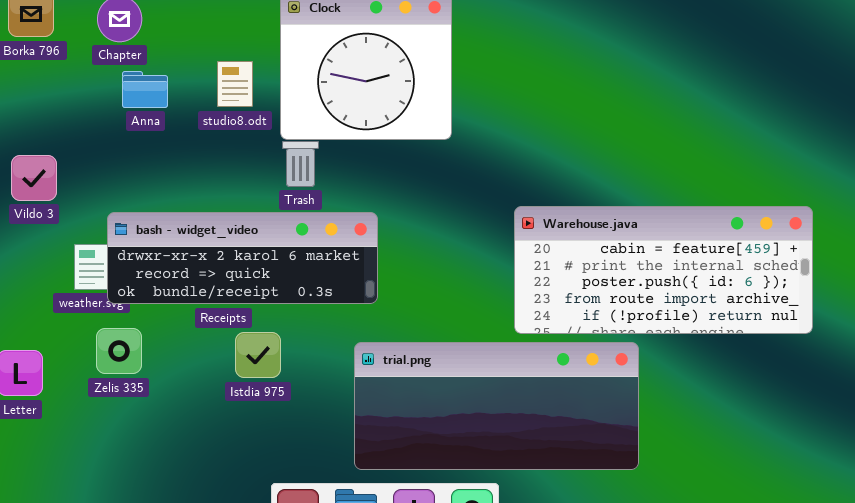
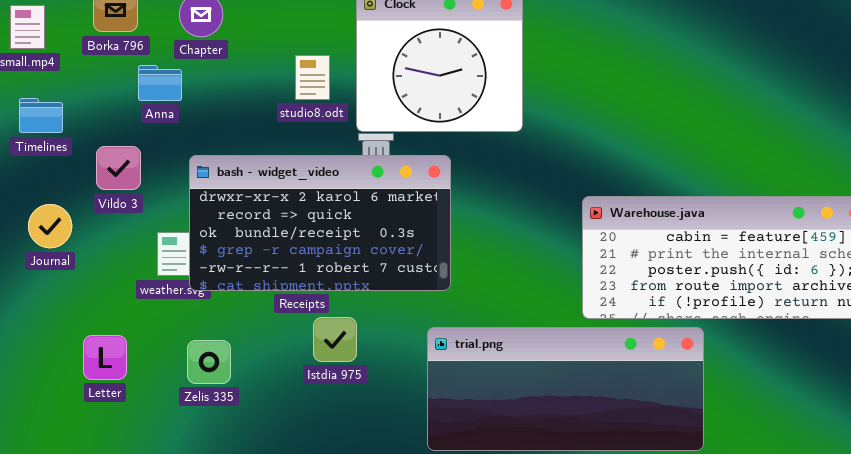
Anna: [122,71,168,108] -> [138,65,182,101], moved
bash - widget_video: [107,212,378,304] -> [189,155,451,291], resized
Zelis 335: [96,328,142,374] -> [187,340,231,384], moved

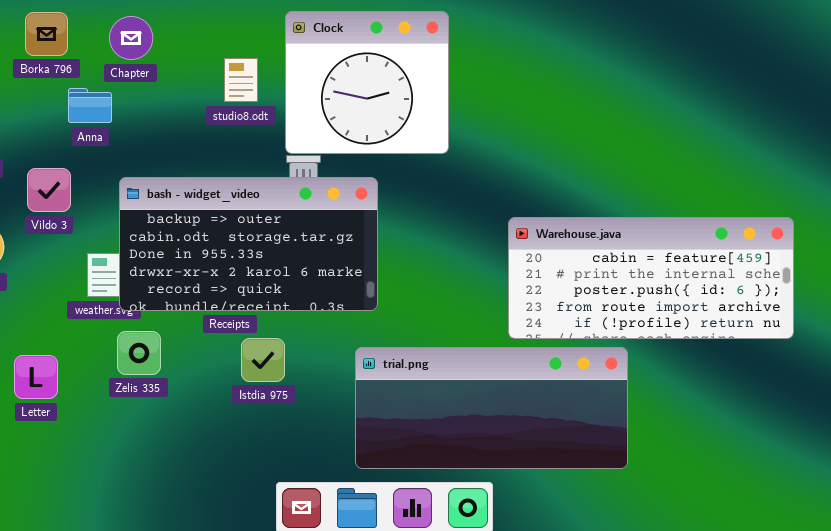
studio8.odt: [295,55,330,100] -> [224,58,258,102], moved
bash - widget_video: [189,155,451,291] -> [119,177,378,311], scrolled up 3 rows
Zelis 335: [187,340,231,384] -> [117,331,161,375], moved

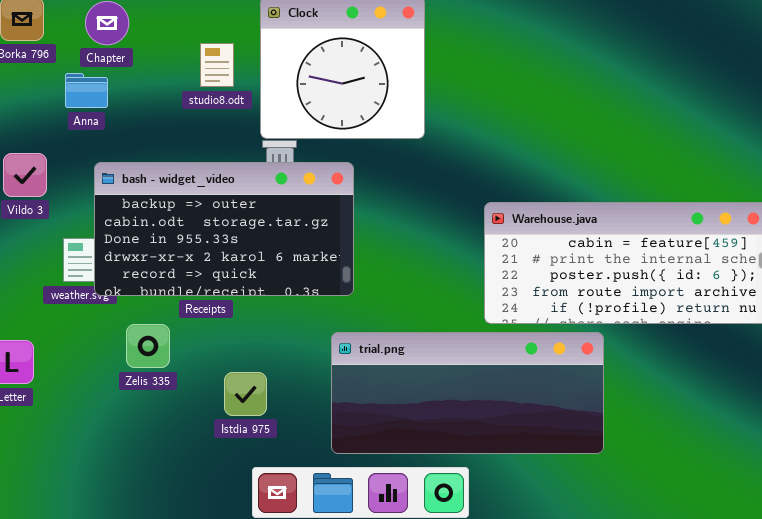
Anna: [68,88,112,123] -> [65,73,108,108], moved
Zelis 335: [117,331,161,375] -> [126,324,170,368], moved
Istdia 975: [241,338,285,382] -> [224,372,267,416], moved

